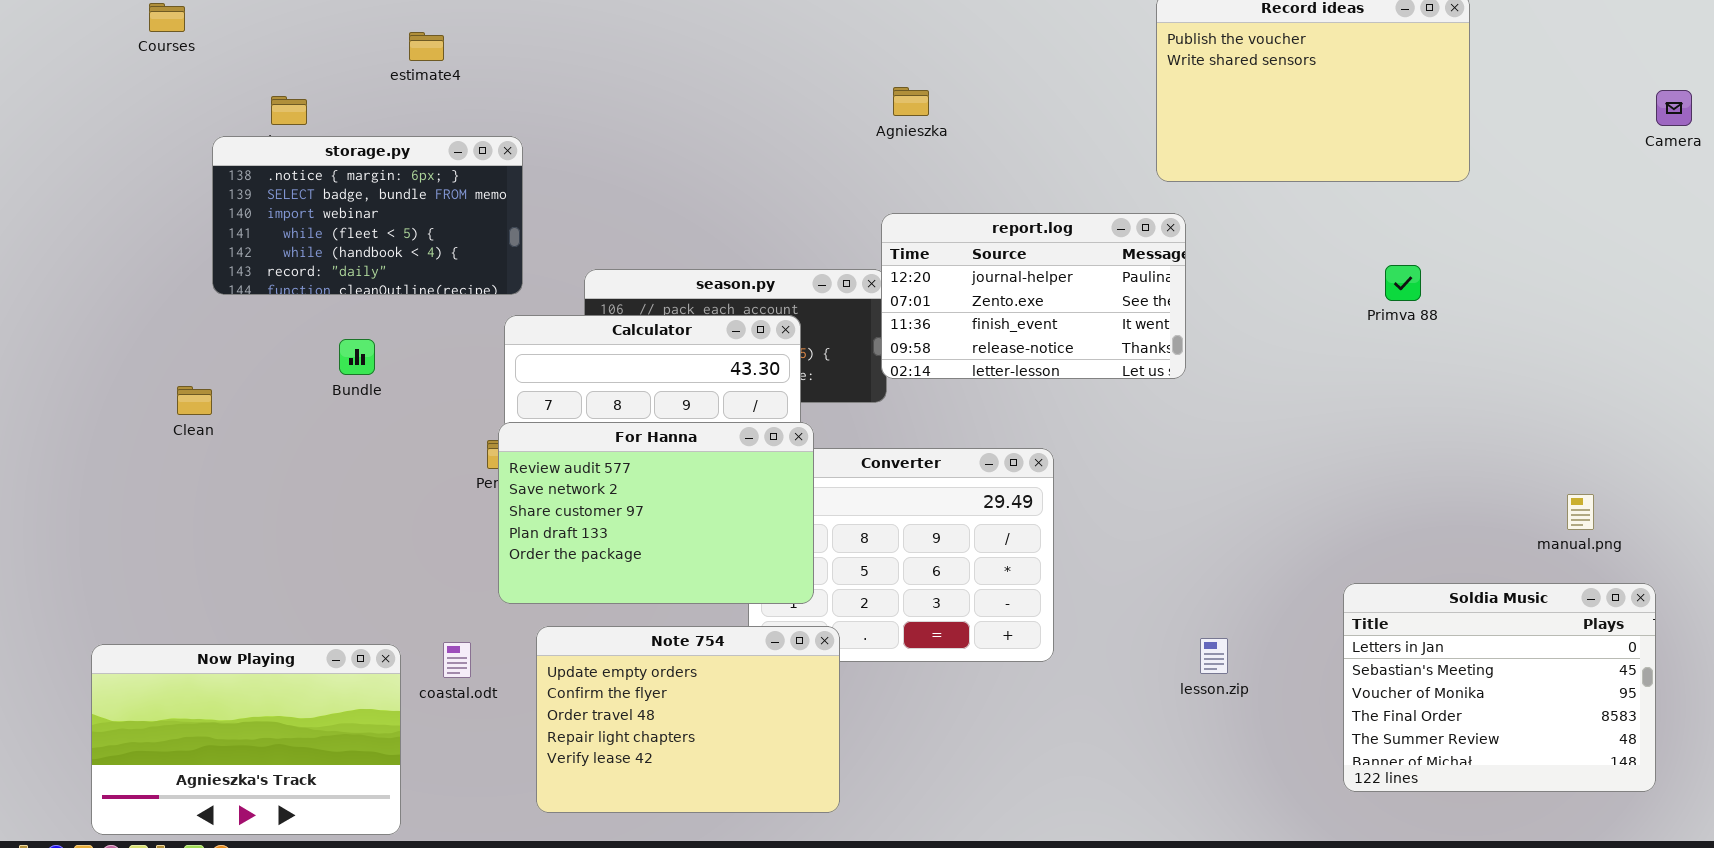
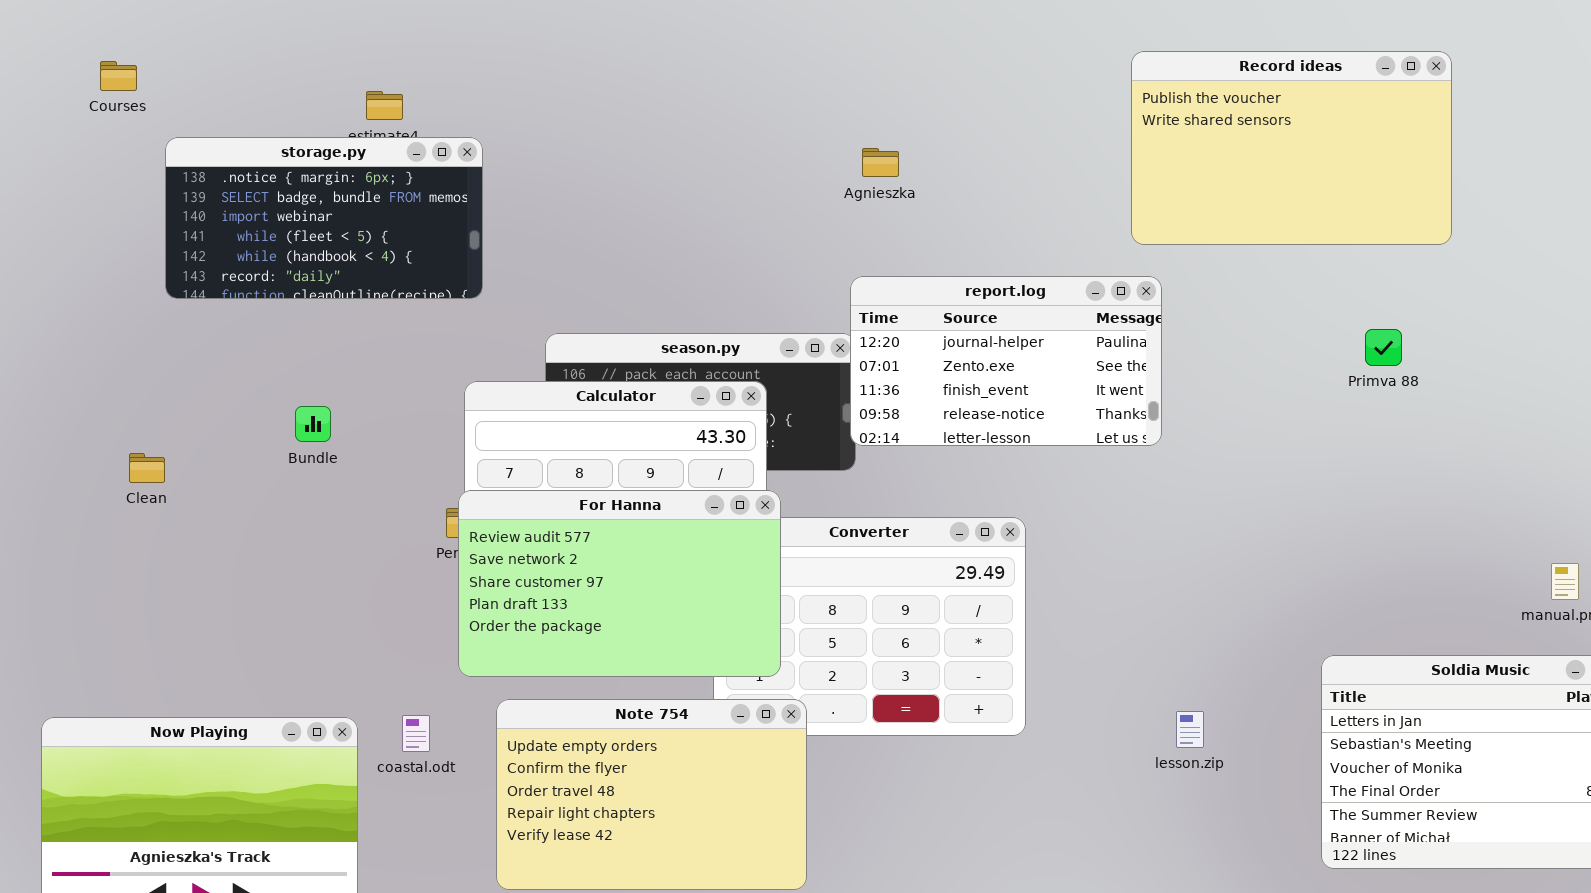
storage.py: [212,136,523,295] -> [165,137,483,299], moved

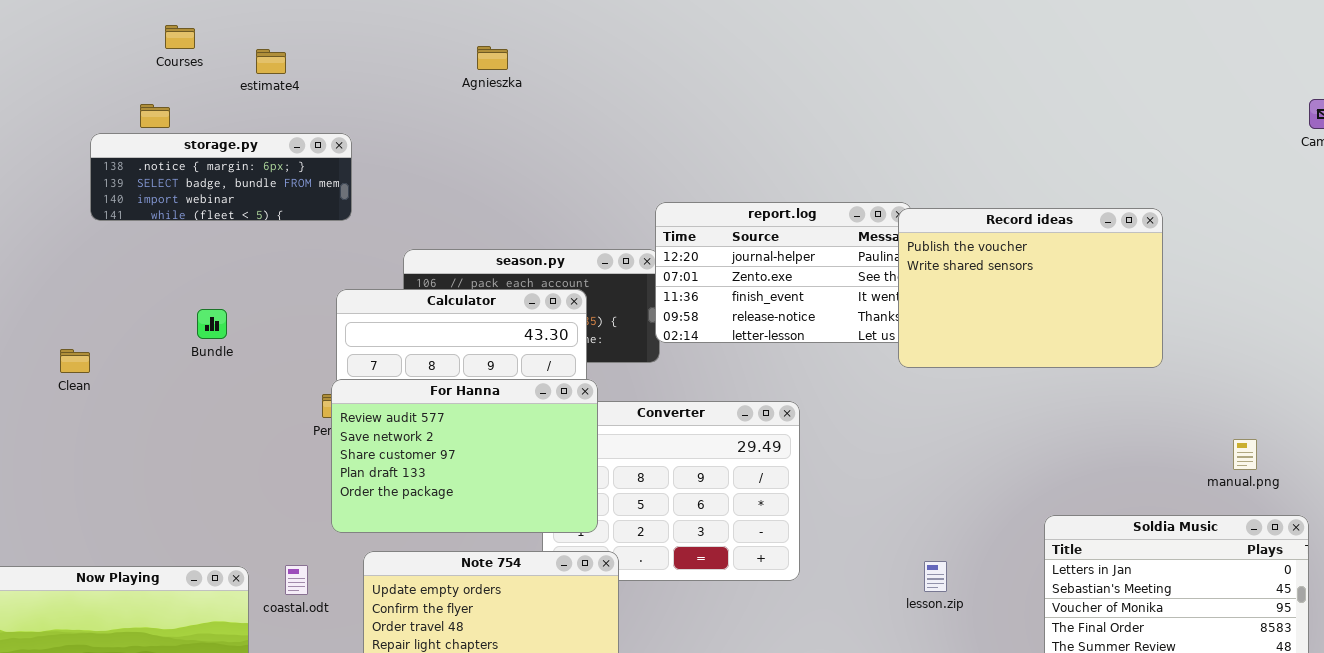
Record ideas: [1131,51,1452,245] -> [898,208,1163,368], moved
Courses: [100,61,137,91] -> [165,25,195,49], moved
storage.py: [165,137,483,299] -> [90,133,352,221], resized
Agnieszka: [862,148,899,177] -> [477,46,508,70], moved

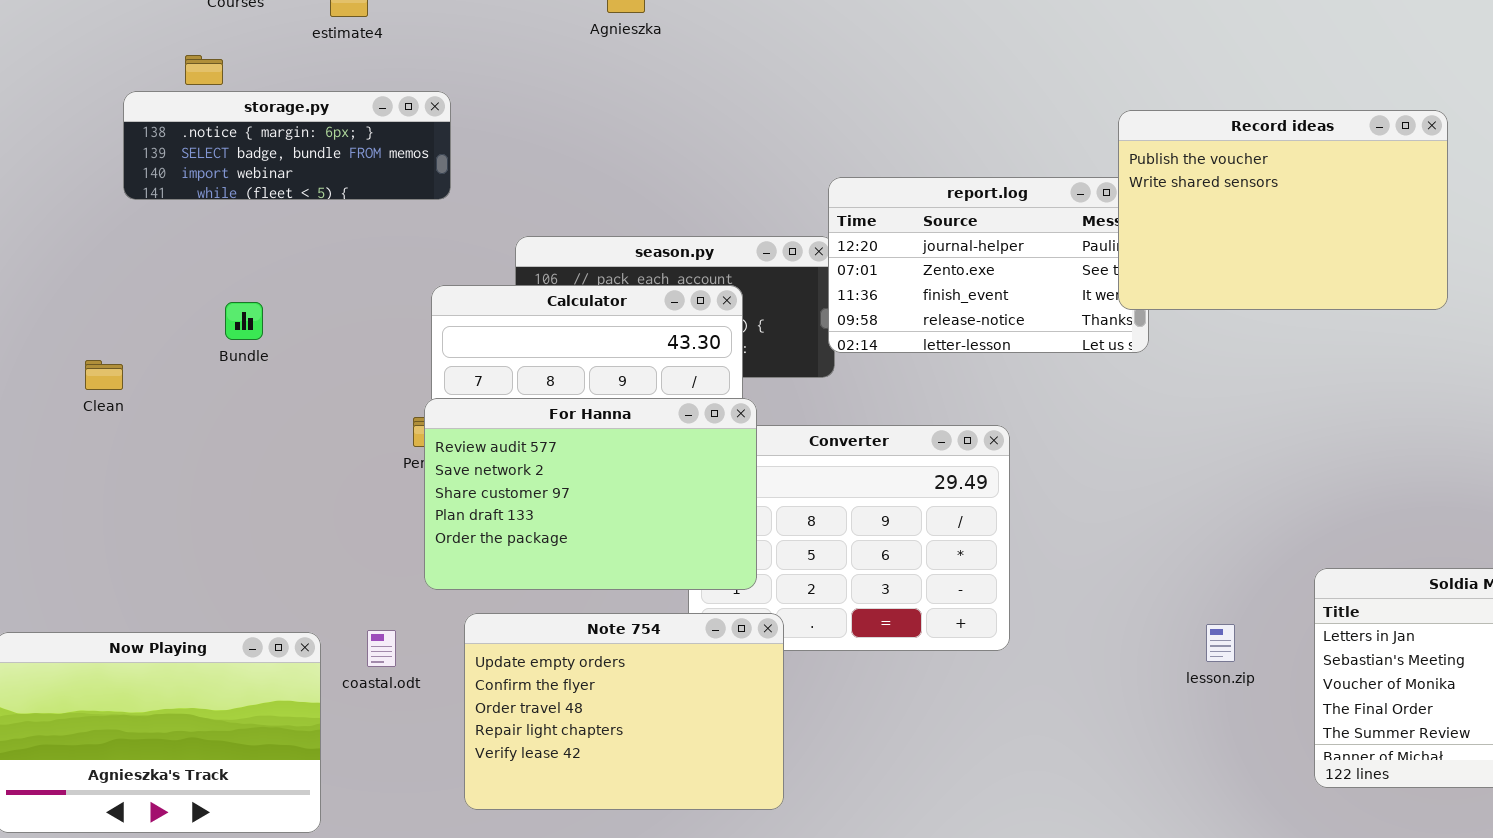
Record ideas: [898,208,1163,368] -> [1118,110,1448,310], moved
Bundle: [197,309,227,339] -> [225,302,263,340], moved
lesson.zip: [924,561,947,592] -> [1206,624,1235,662], moved

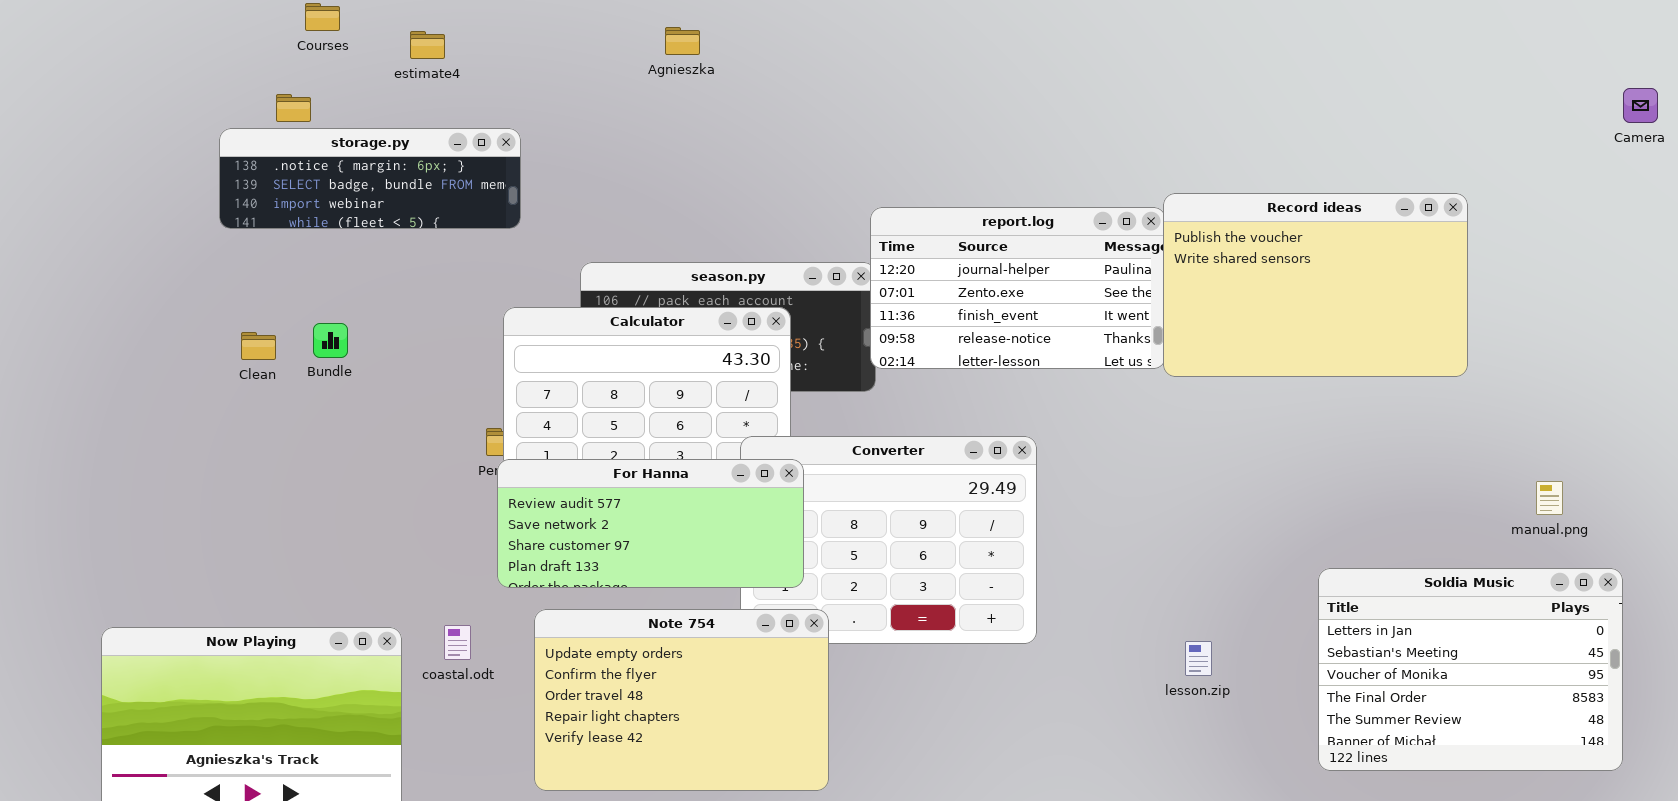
Record ideas: [1118,110,1448,310] -> [1163,193,1468,377], moved
Clean: [85,360,123,390] -> [241,332,276,360], moved
For Hanna: [424,398,757,590] -> [497,459,804,588], resized
lesson.zip: [1206,624,1235,662] -> [1185,641,1212,676], moved

